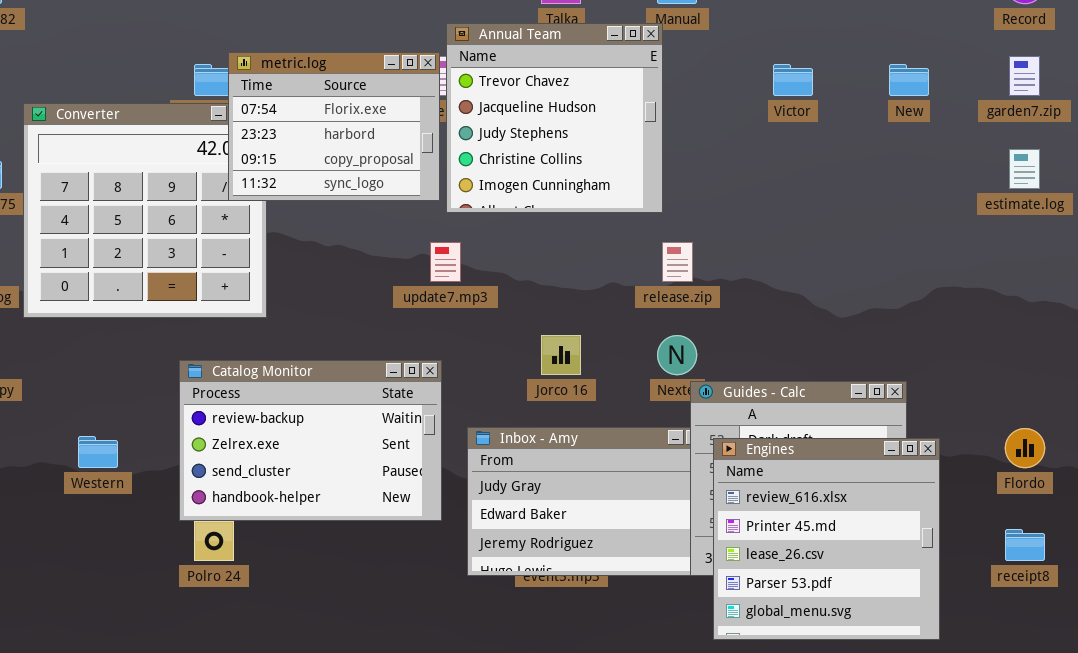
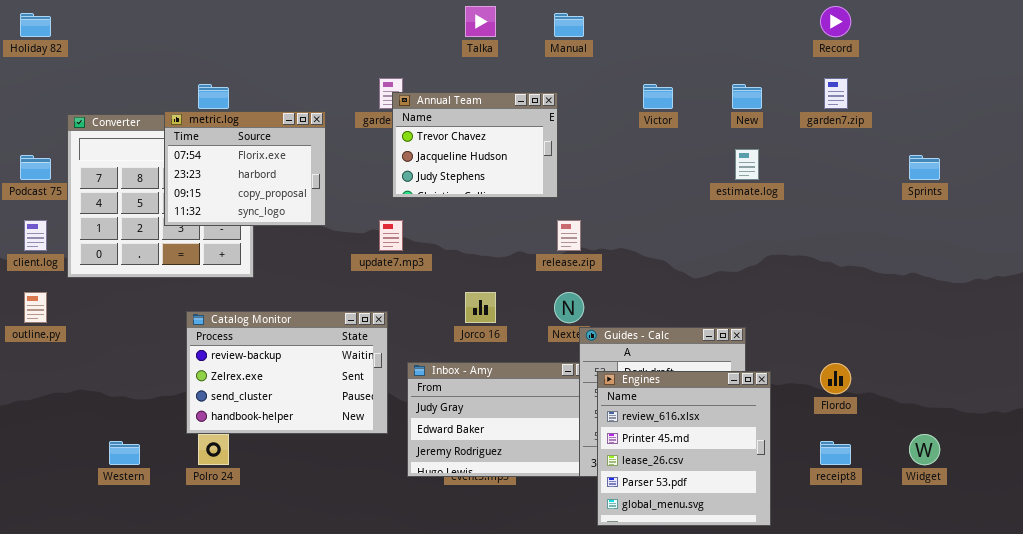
Annual Team: [446,23,663,213] -> [392,92,558,198], resized
metric.log: [228,52,440,201] -> [164,111,326,226], moved
estimate.log: [1009,149,1040,189] -> [735,149,759,180], moved
Western: [78,436,118,468] -> [109,441,140,465], moved

